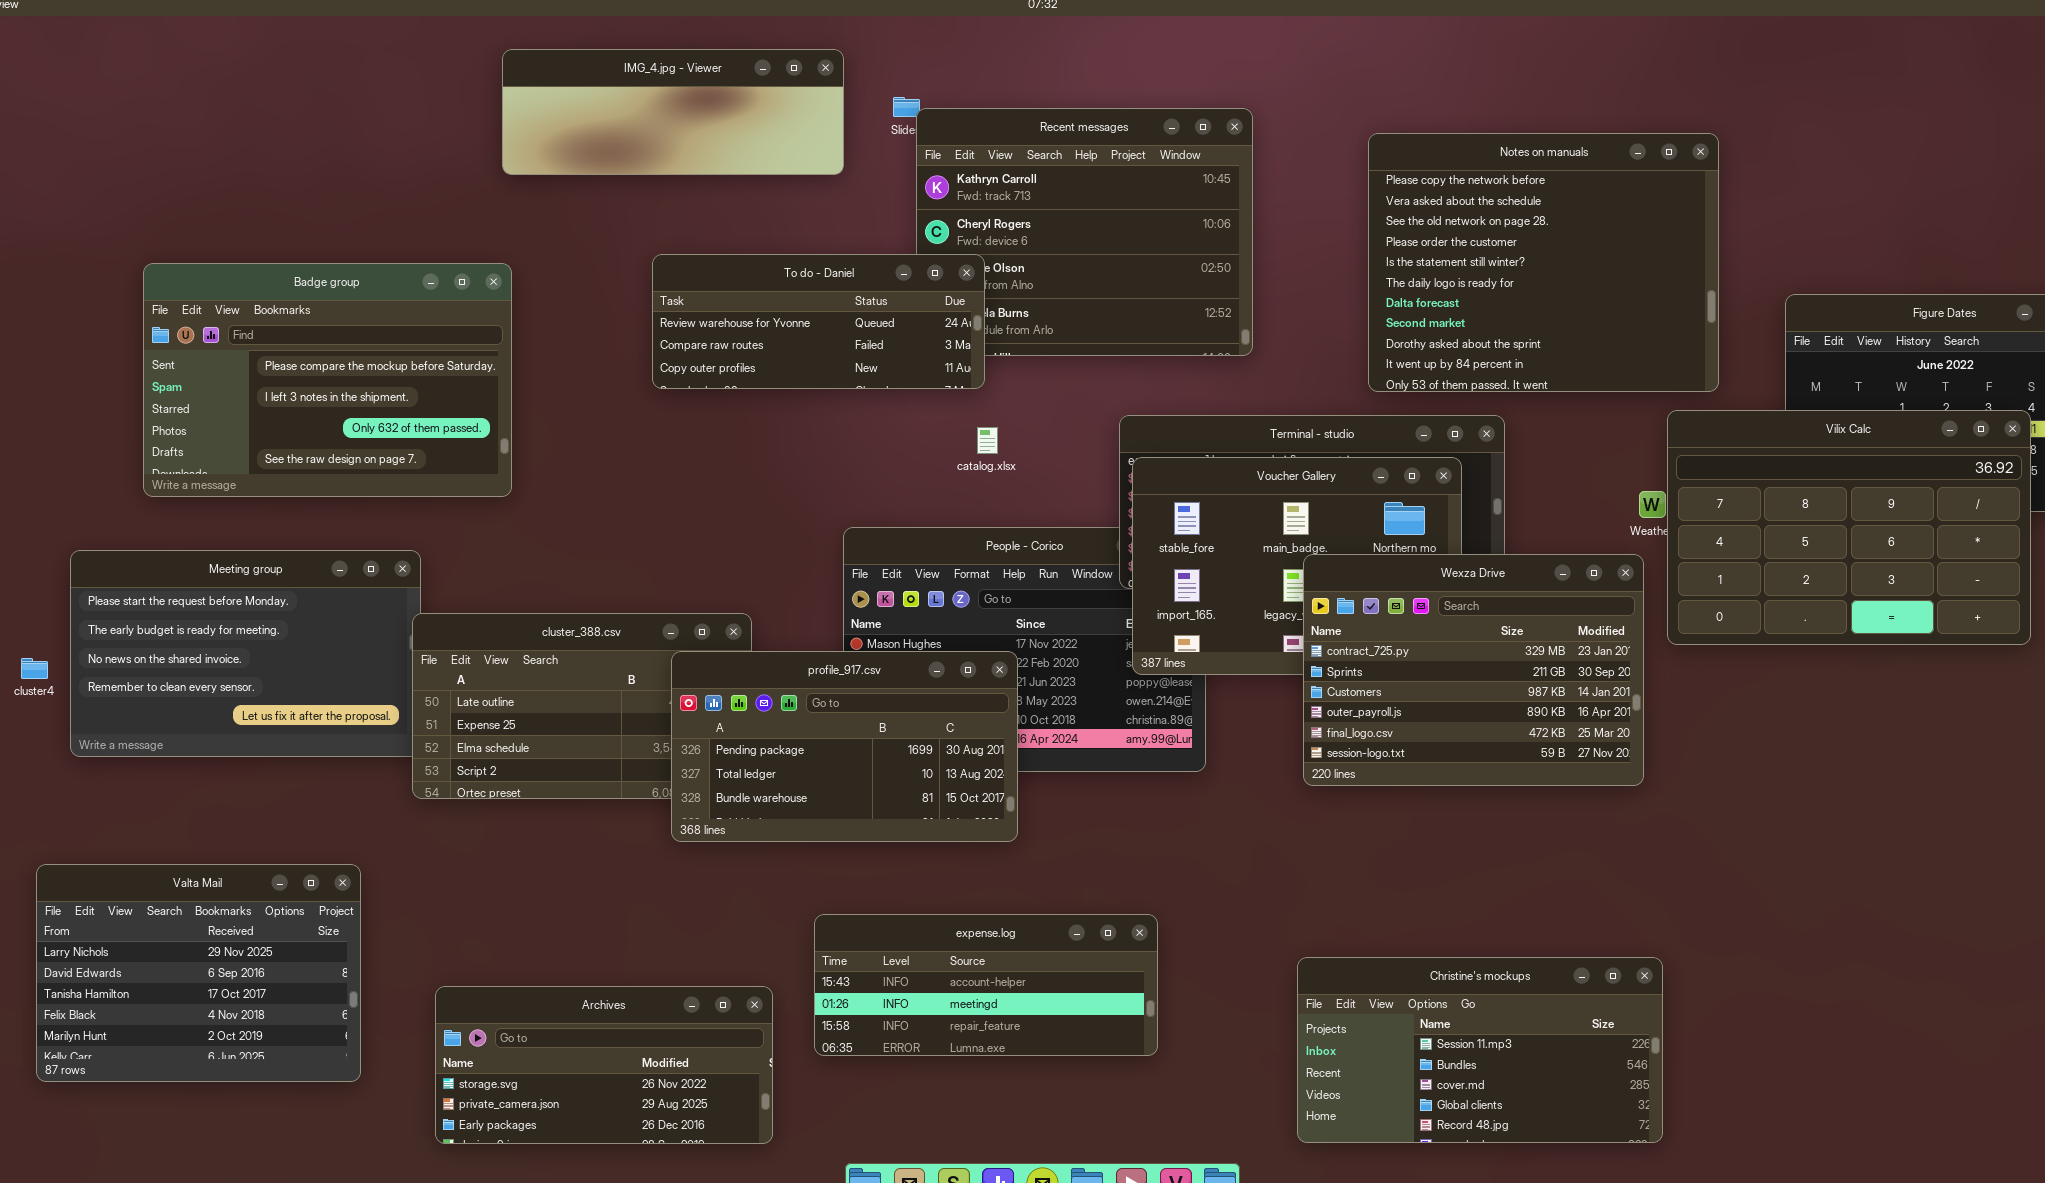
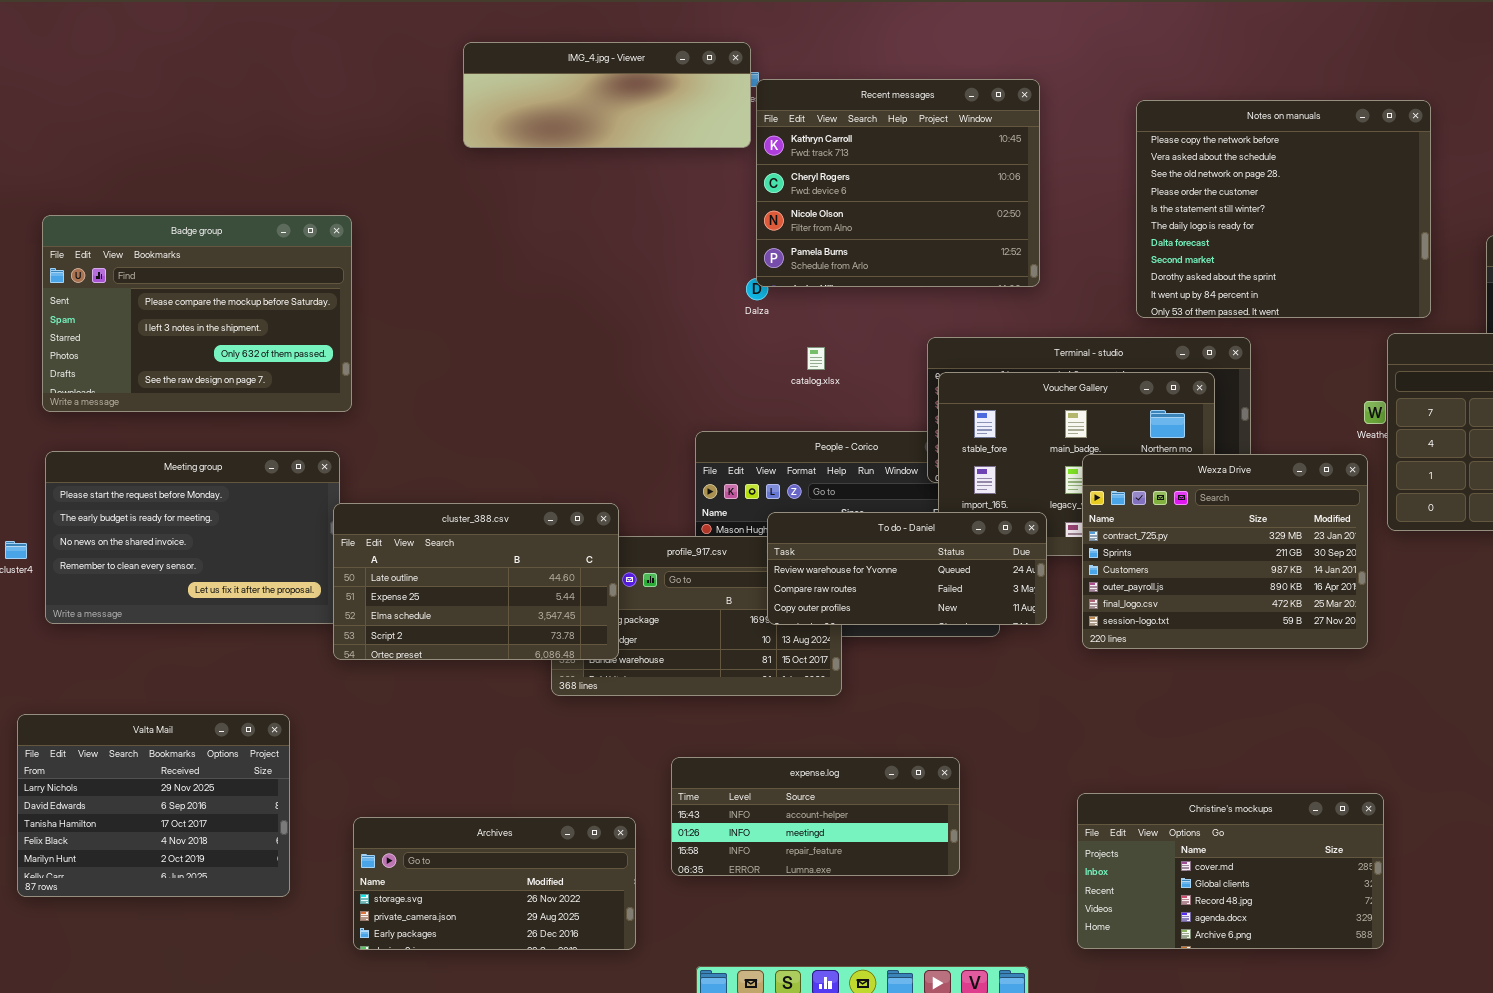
IMG_4.jpg - Viewer: [502,49,844,175] -> [463,42,751,148], moved
To do - Daniel: [652,254,985,389] -> [767,512,1047,625], moved
Badge group: [143,263,512,497] -> [42,215,352,412], moved
cluster_388.csv: [412,613,752,799] -> [333,503,619,660], raised
Christine's mockups: [1297,957,1663,1143] -> [1077,793,1384,949], scrolled down 2 rows

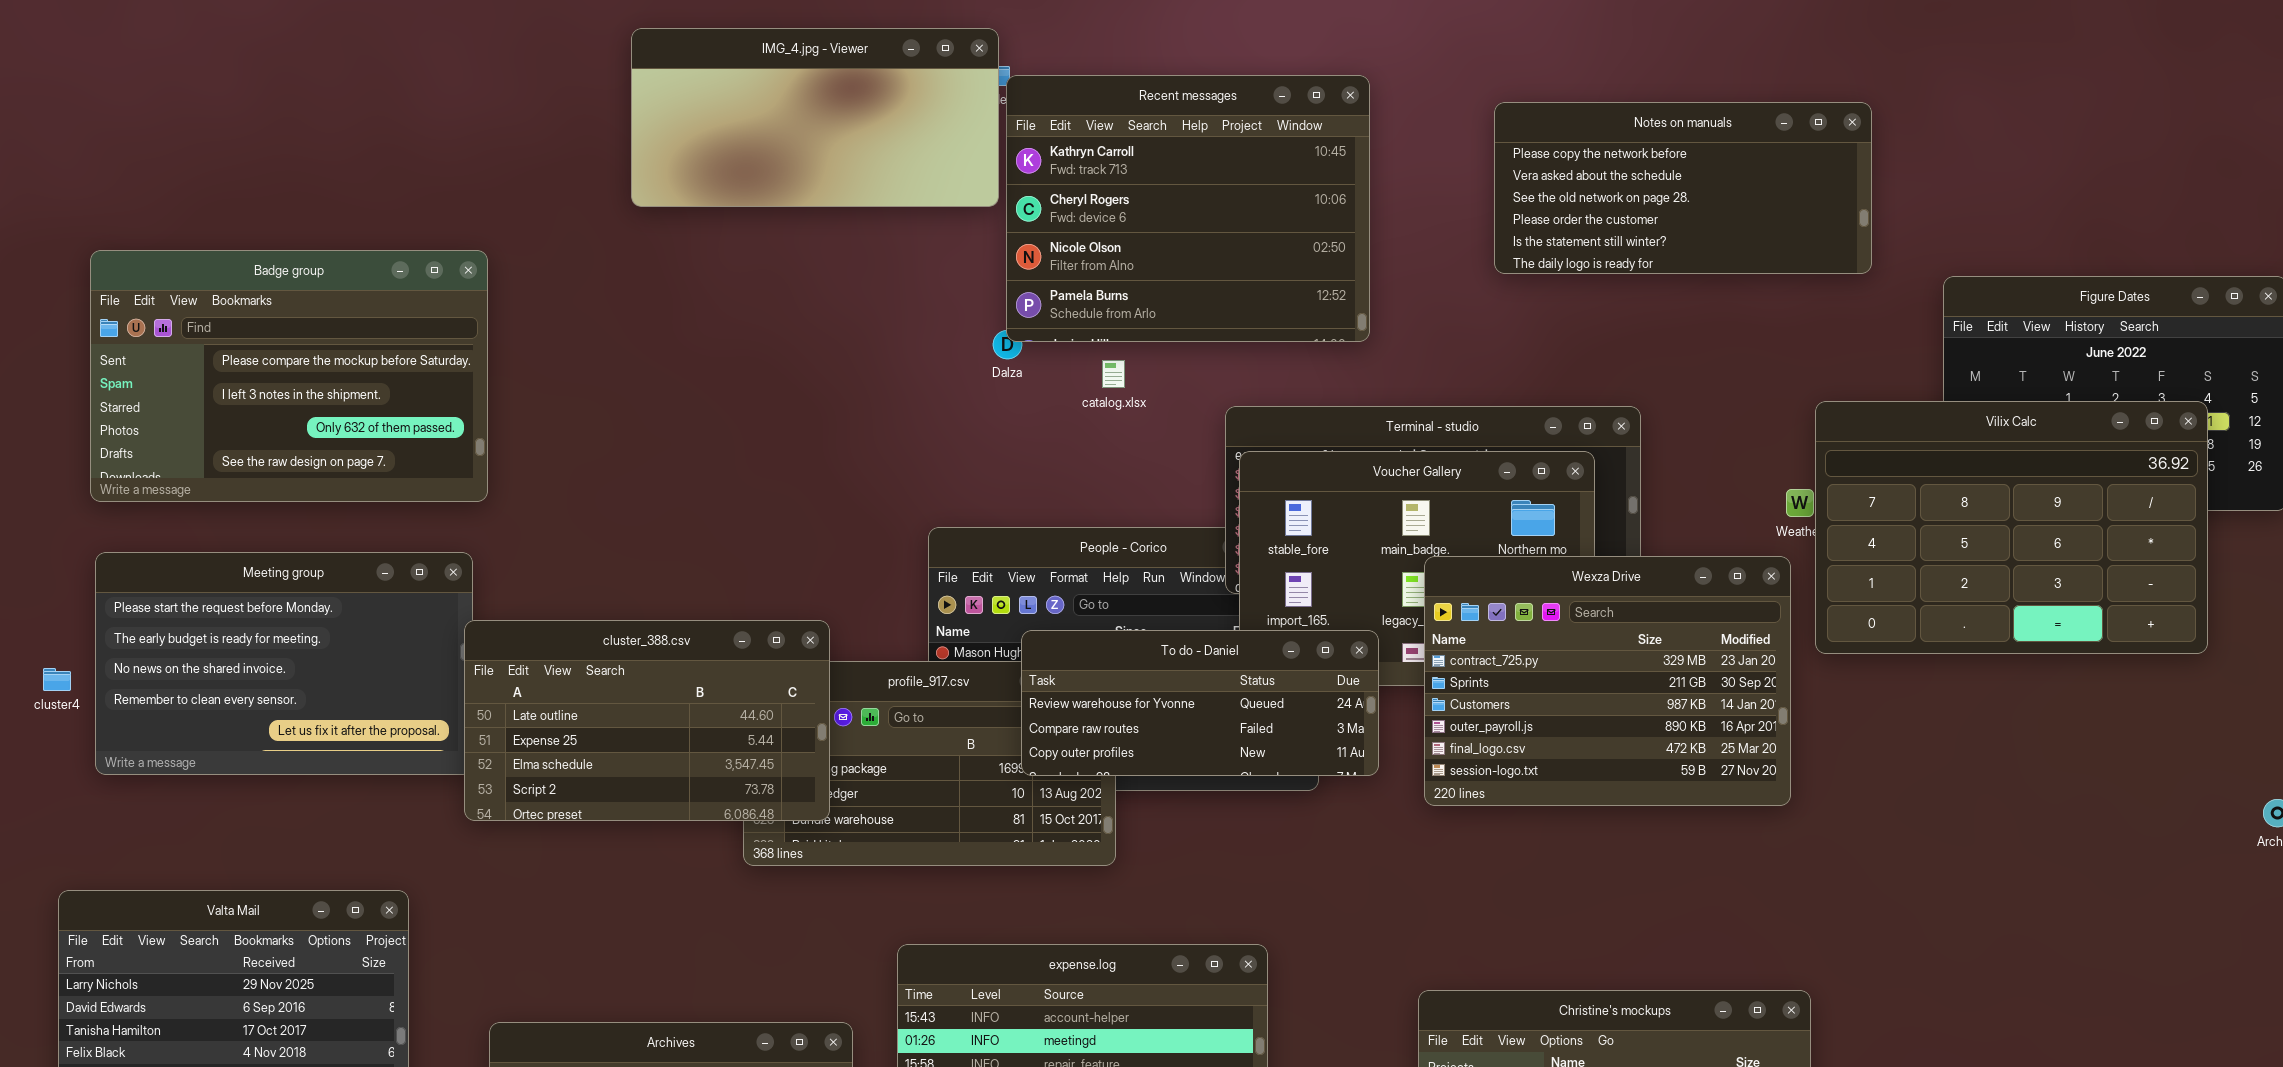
IMG_4.jpg - Viewer: [463,42,751,148] -> [631,28,999,207], resized
Notes on manuals: [1136,100,1431,318] -> [1494,102,1872,274], resized
catalog.xlsx: [807,347,825,370] -> [1102,360,1125,388], moved

